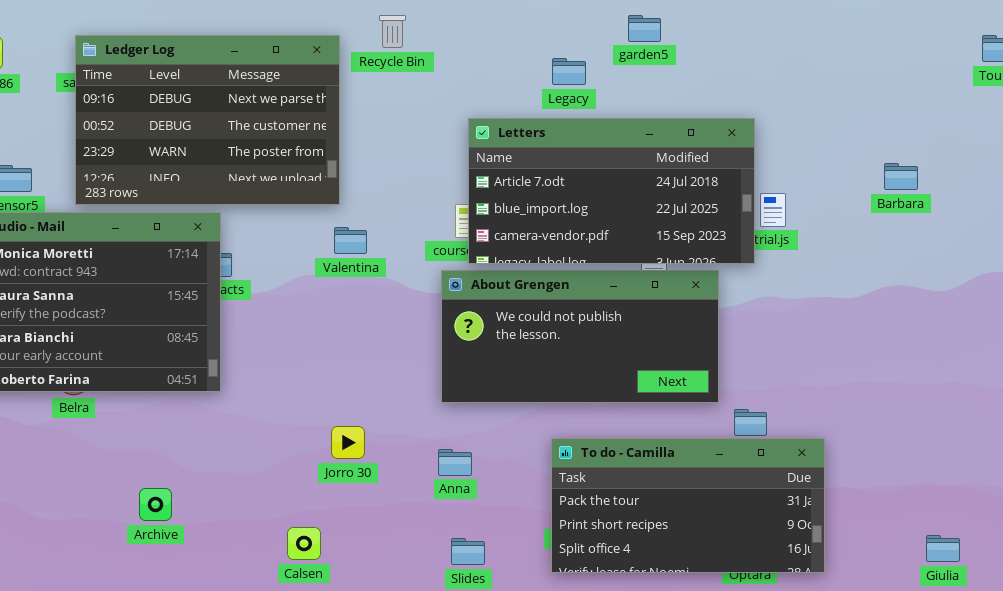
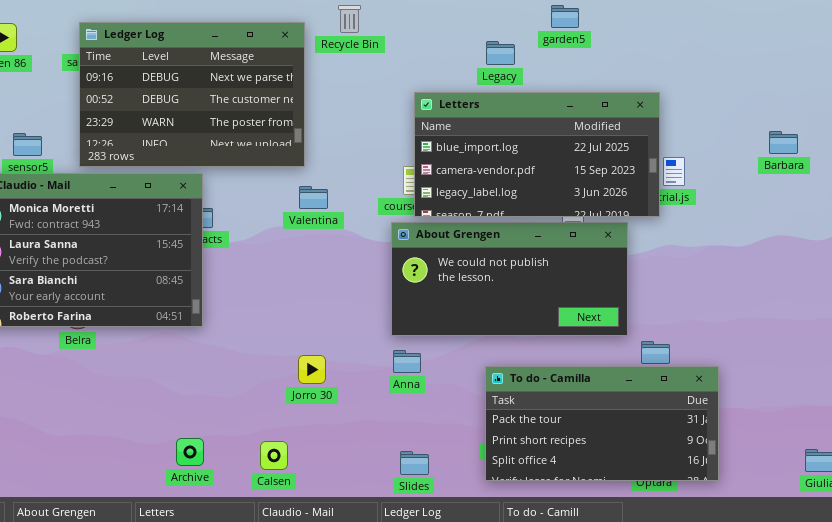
Letters: [468,118,755,264] -> [414,92,660,217], scrolled down 1 row
Anna: [438,449,472,476] -> [393,350,421,373], moved
Archive: [139,488,172,521] -> [176,438,204,466], moved

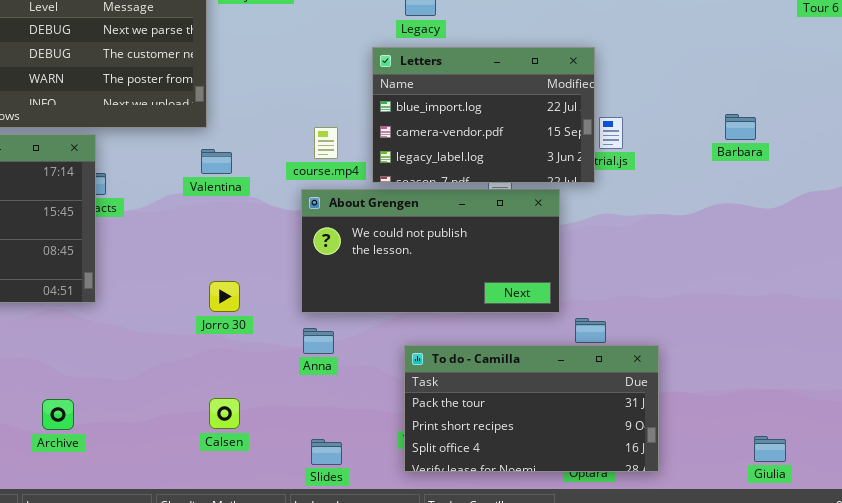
Letters: [414,92,660,217] -> [372,47,595,183], resized
Barbara: [769,131,798,154] -> [725,114,756,140], moved
Jorro 30: [298,355,326,384] -> [209,281,240,312], moved
Archive: [176,438,204,466] -> [42,399,74,430], moved
Calsen: [260,441,288,470] -> [209,398,240,429], moved

